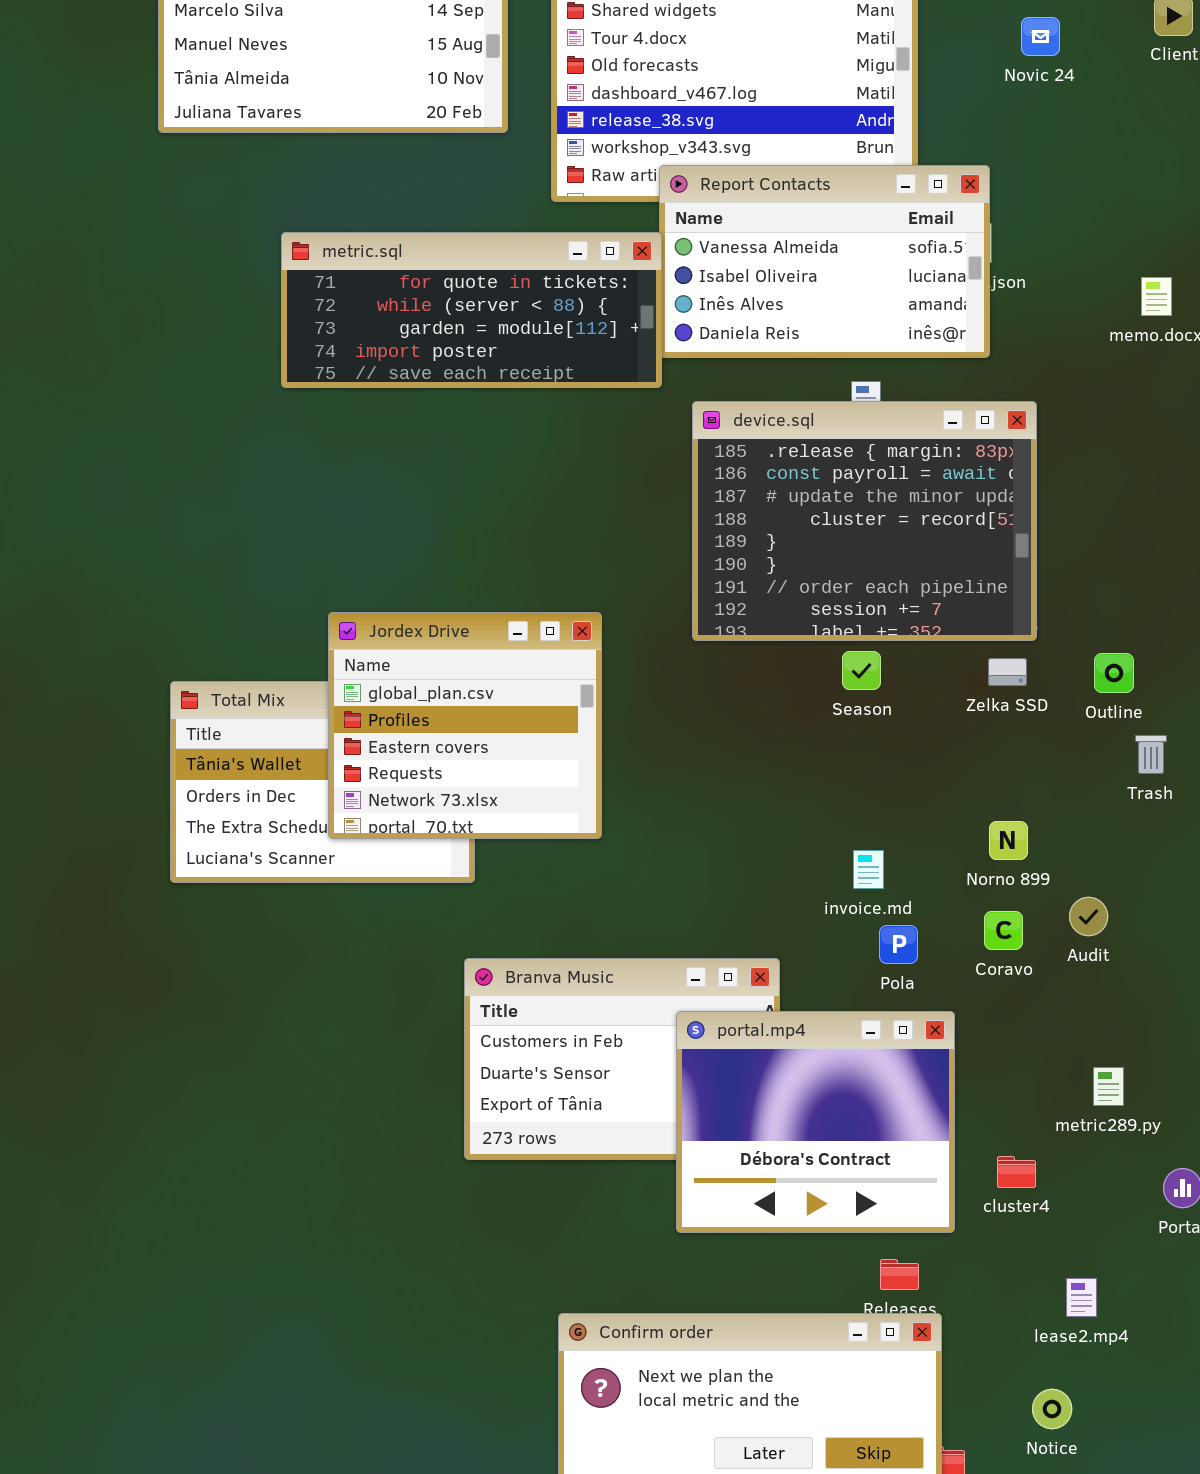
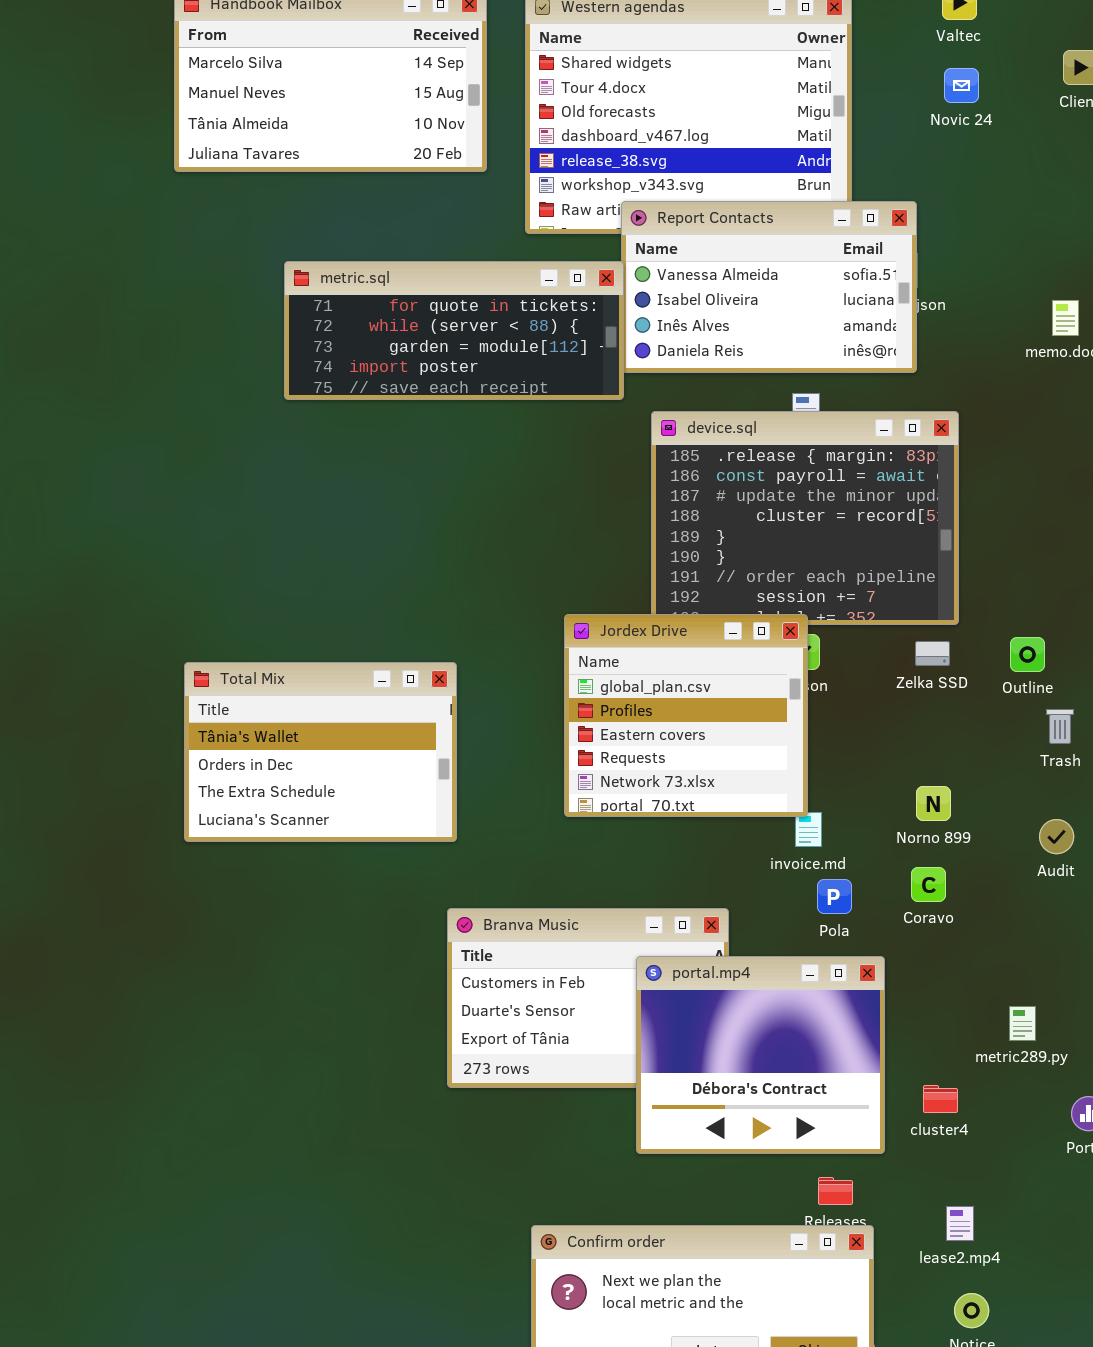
Jordex Drive: [328,612,602,839] -> [564,614,808,817], moved
Audit: [1069,897,1108,936] -> [1039,819,1074,854], moved
lease2.mp4: [1066,1278,1097,1317] -> [946,1206,974,1241], moved

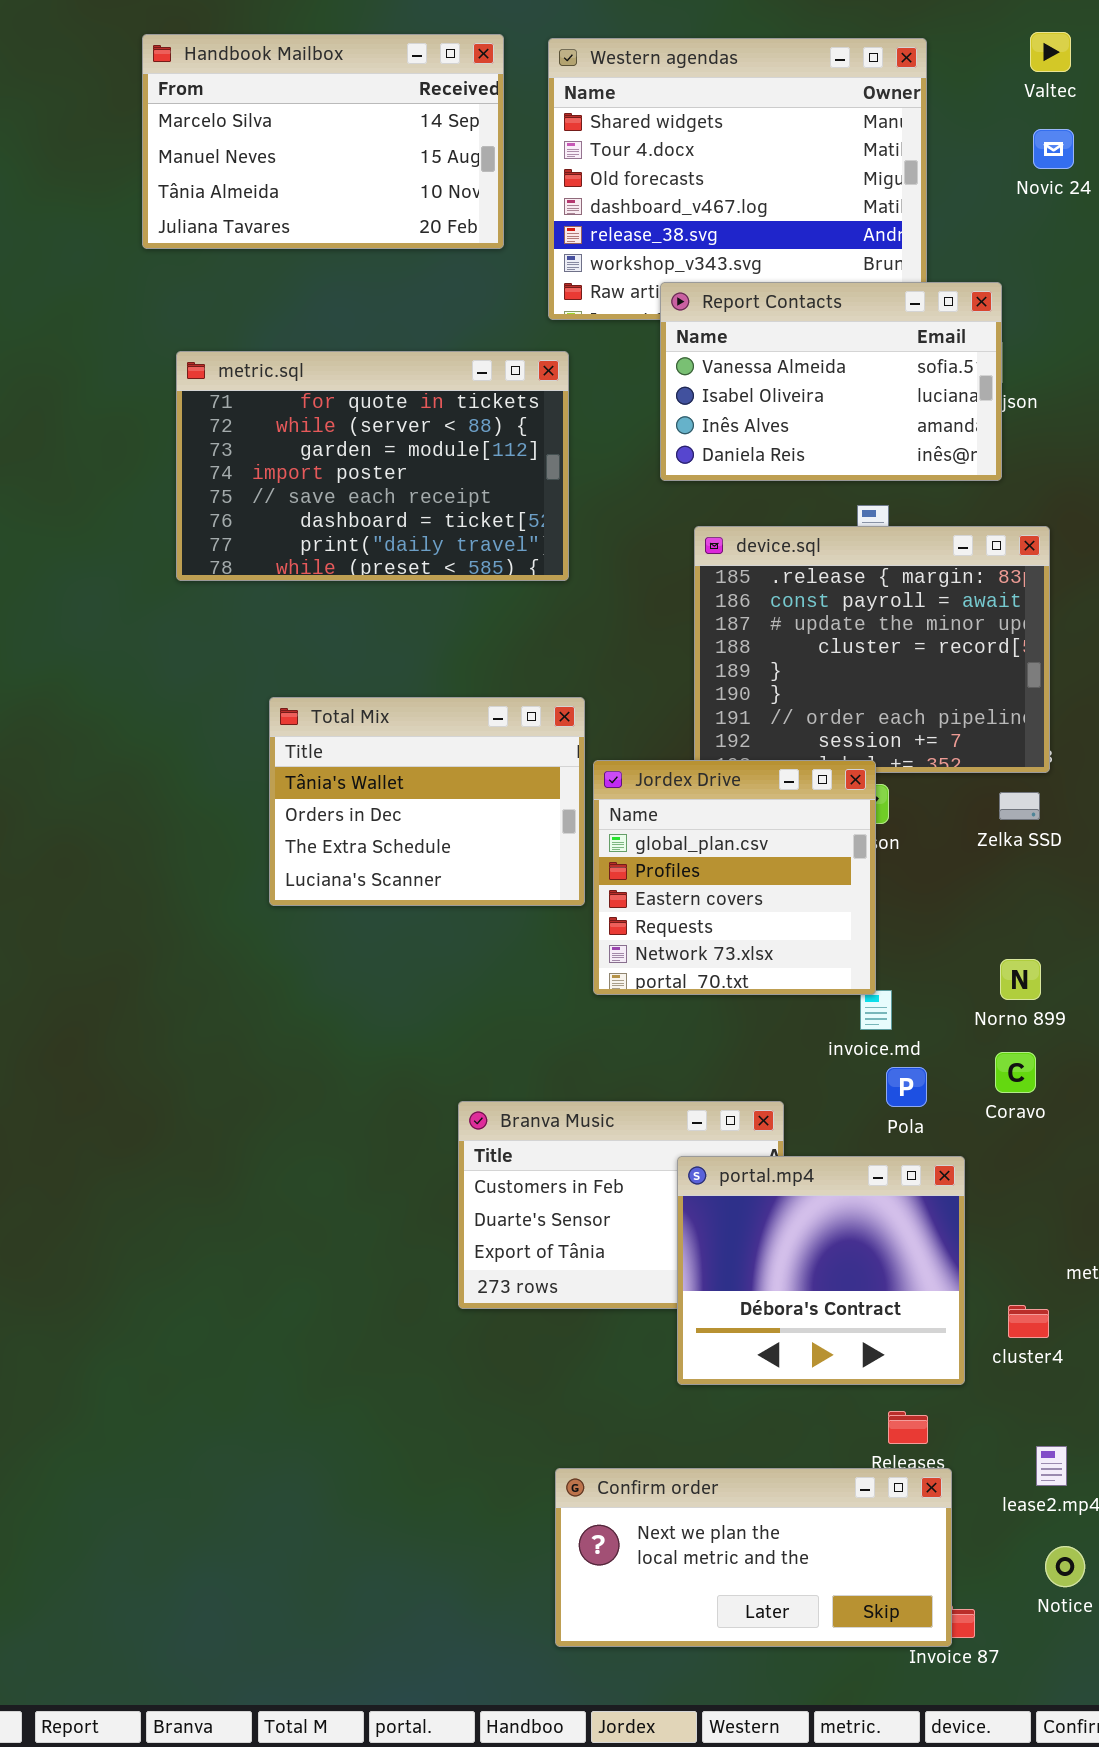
metric.sql: [284,261,624,400] -> [176,351,569,581], moved, resized
Total Mix: [184,662,457,842] -> [269,697,585,906], moved

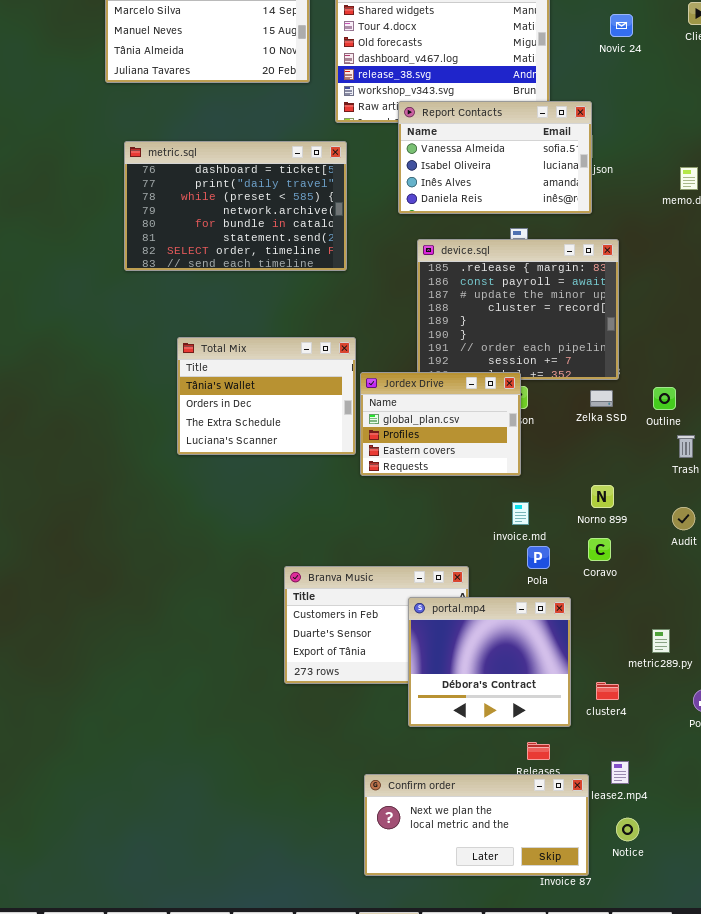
metric.sql: [176,351,569,581] -> [124,141,347,271], scrolled down 5 rows
Jordex Drive: [593,760,876,995] -> [360,372,521,476], resized
Confirm order: [555,1468,952,1647] -> [364,774,589,876], moved

